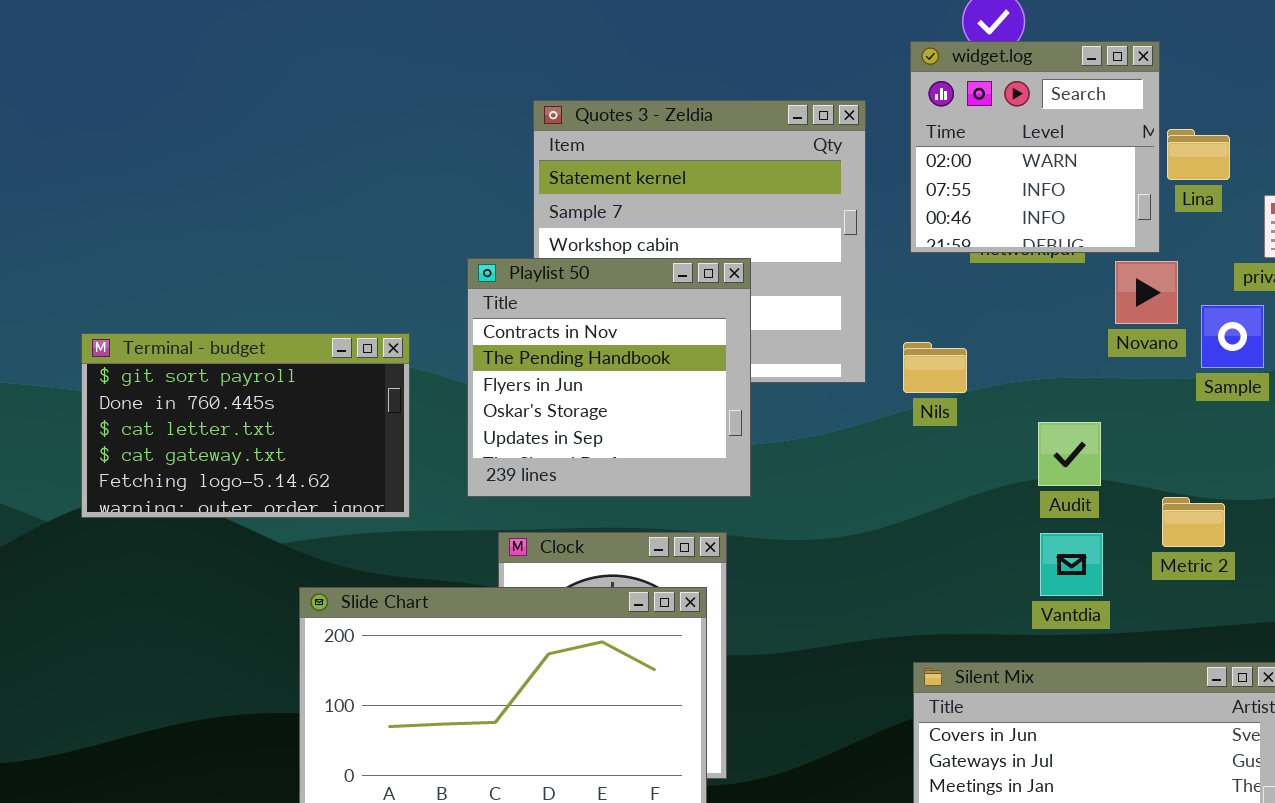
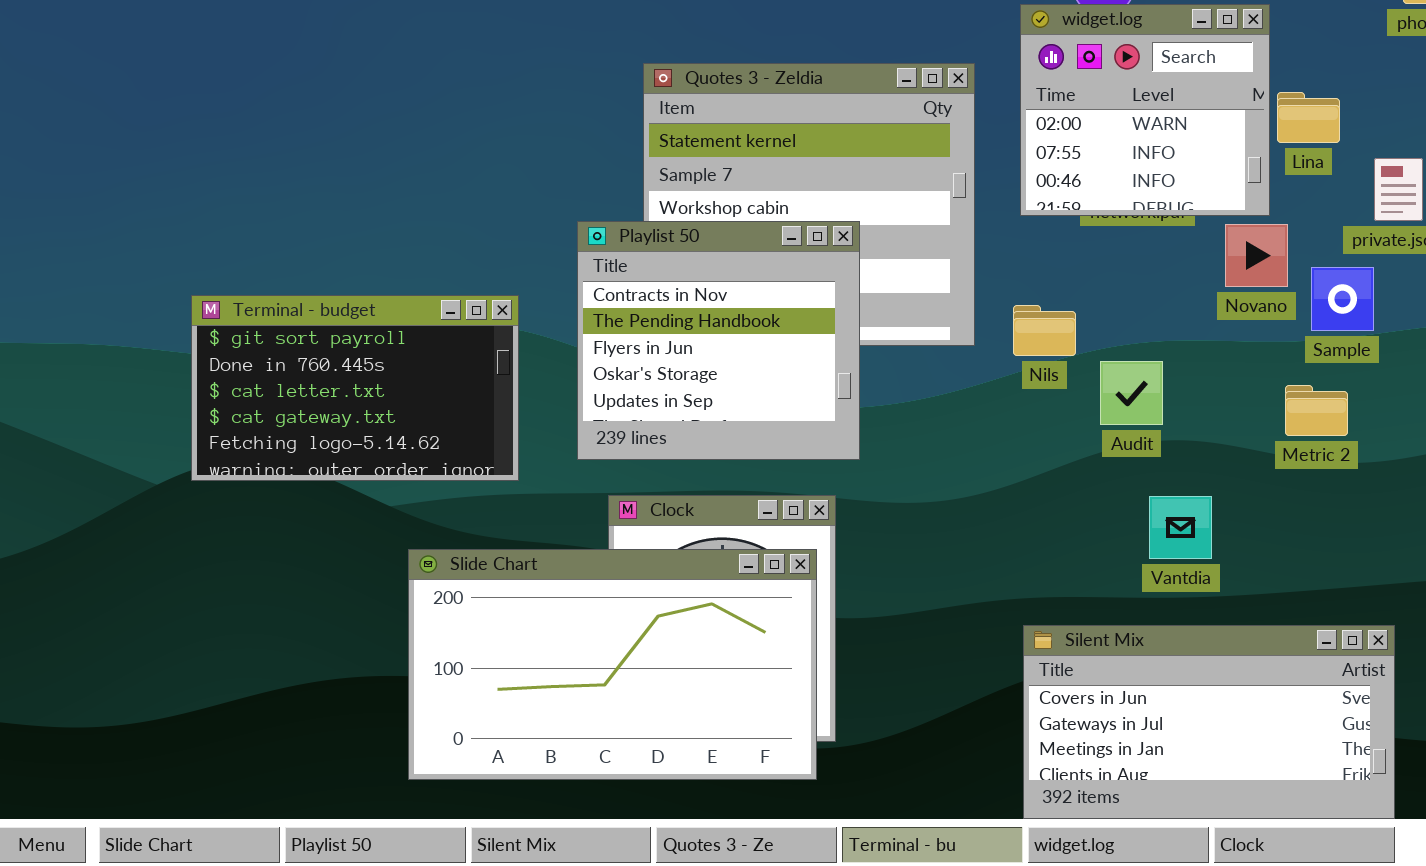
Audit: [1038,422,1101,486] -> [1100,361,1163,425], moved
Metric 2: [1162,497,1225,547] -> [1285,385,1348,436], moved

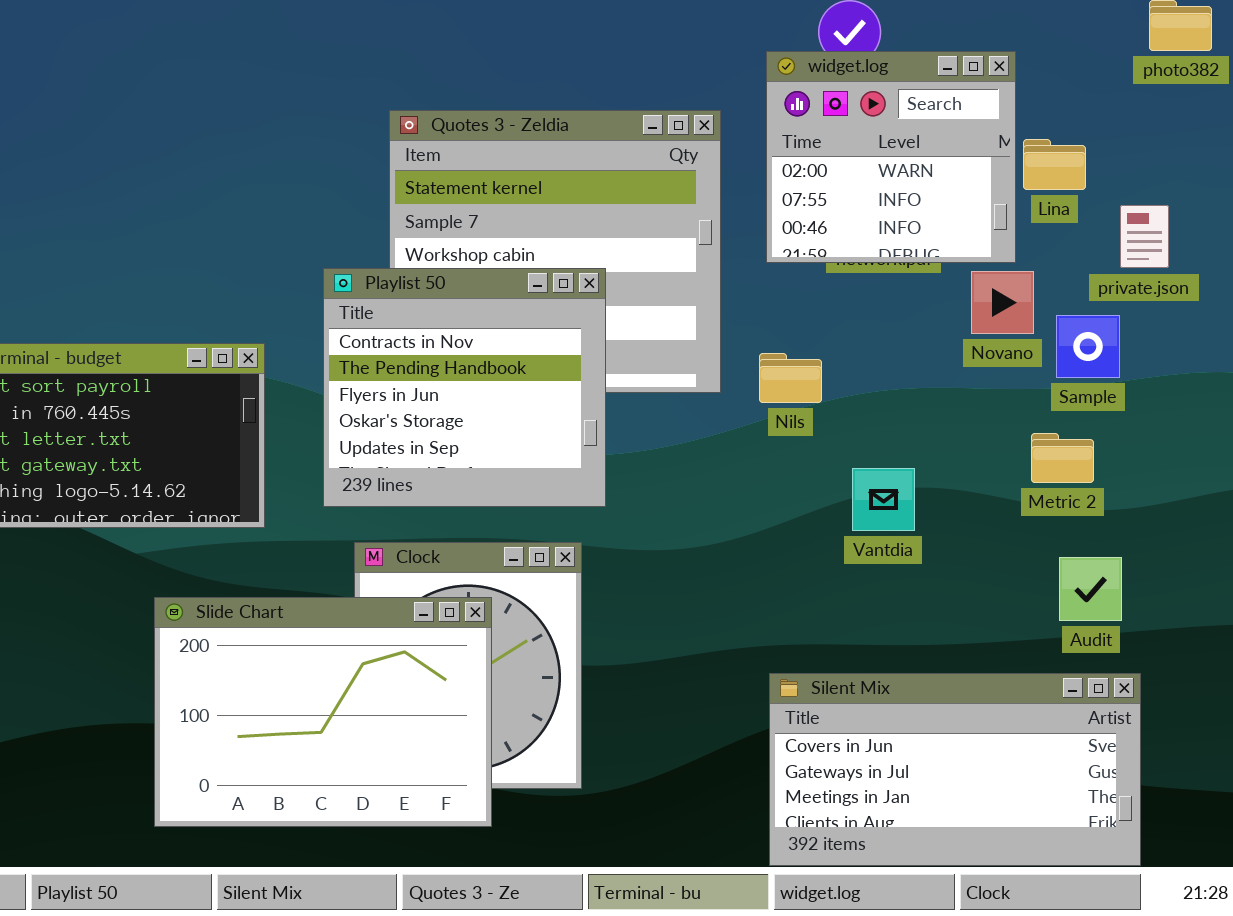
Audit: [1100,361,1163,425] -> [1059,557,1122,621], moved
Vantdia: [1149,496,1212,559] -> [852,468,915,531], moved
Slide Chart: [408,549,817,780] -> [154,597,492,827], resized

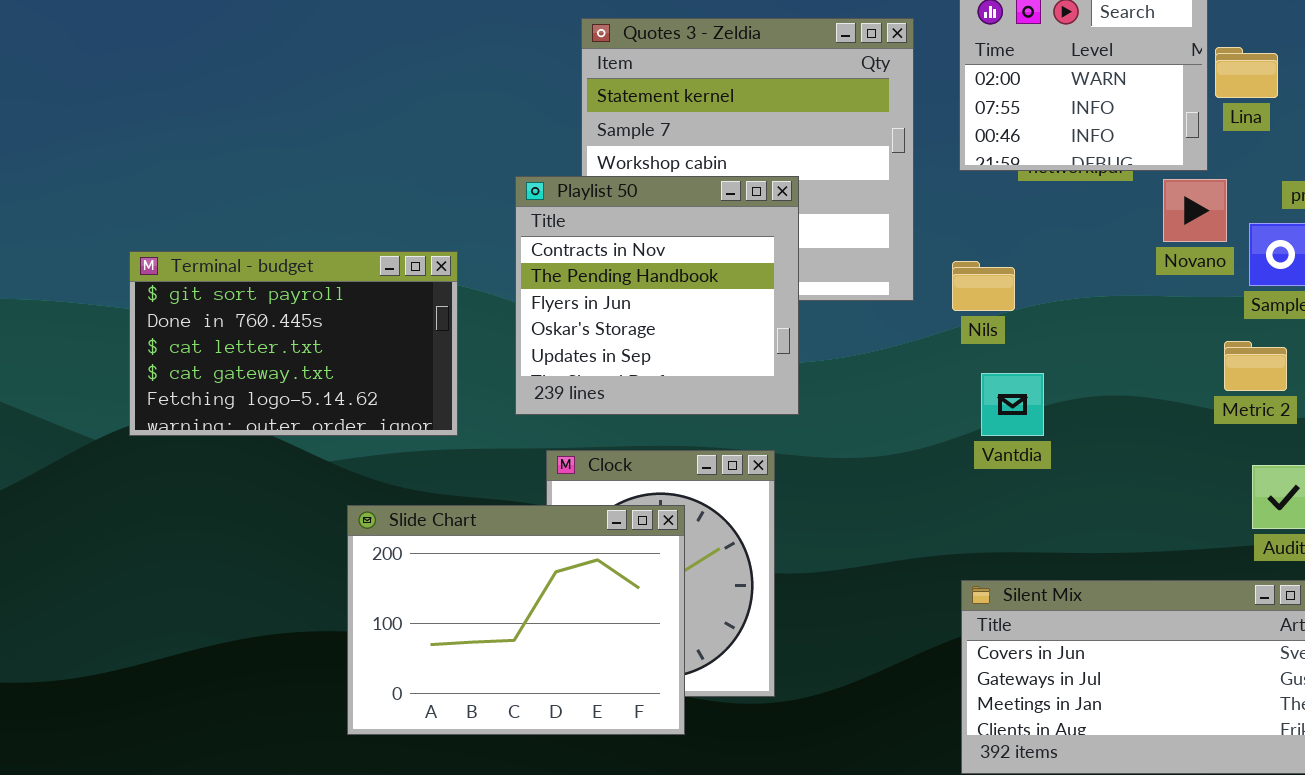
Vantdia: [852,468,915,531] -> [981,373,1044,436], moved

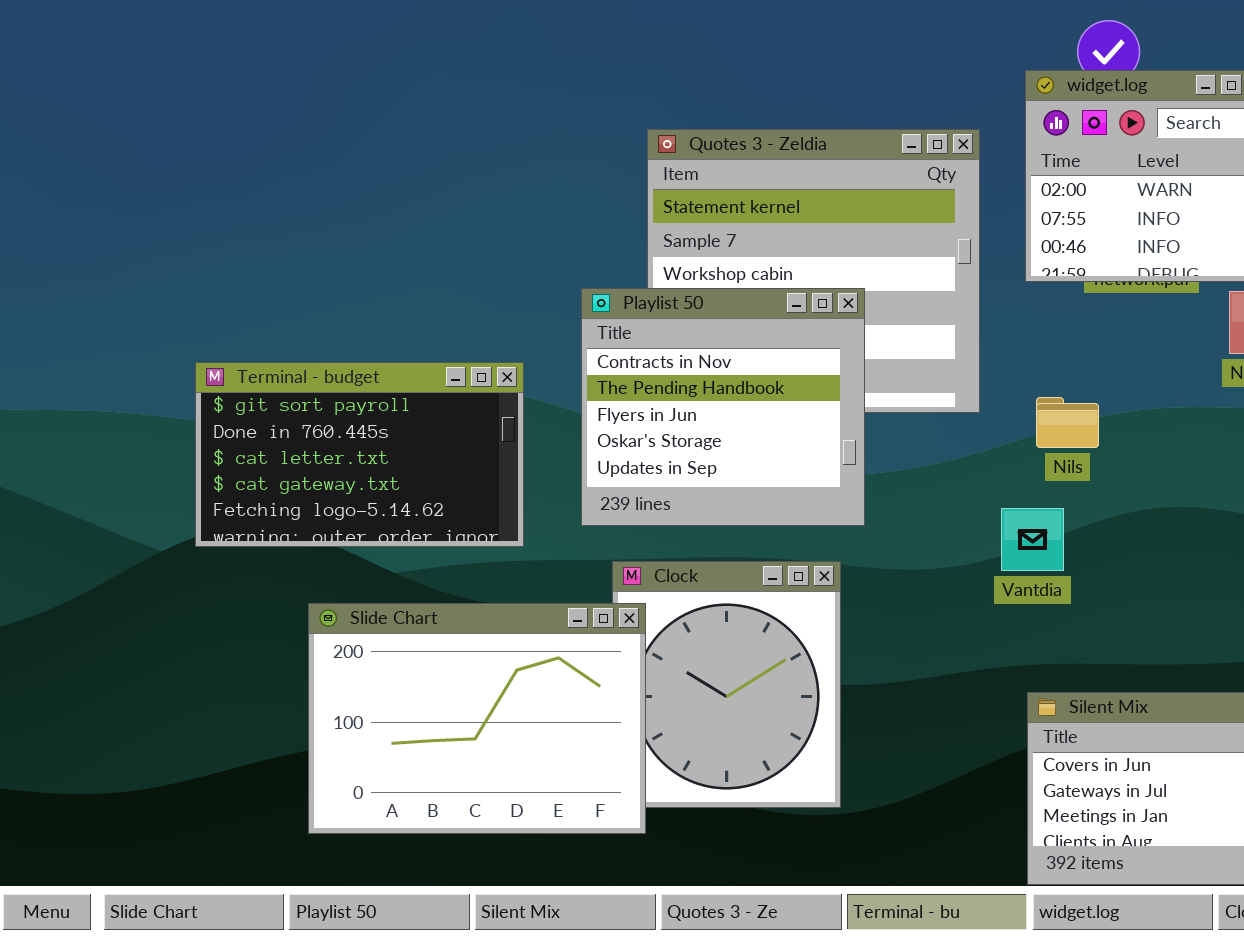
Nils: [952,261,1015,311] -> [1036,397,1099,448], moved
Vantdia: [981,373,1044,436] -> [1001,508,1064,571], moved
Slide Chart: [347,505,685,735] -> [308,603,646,834], moved

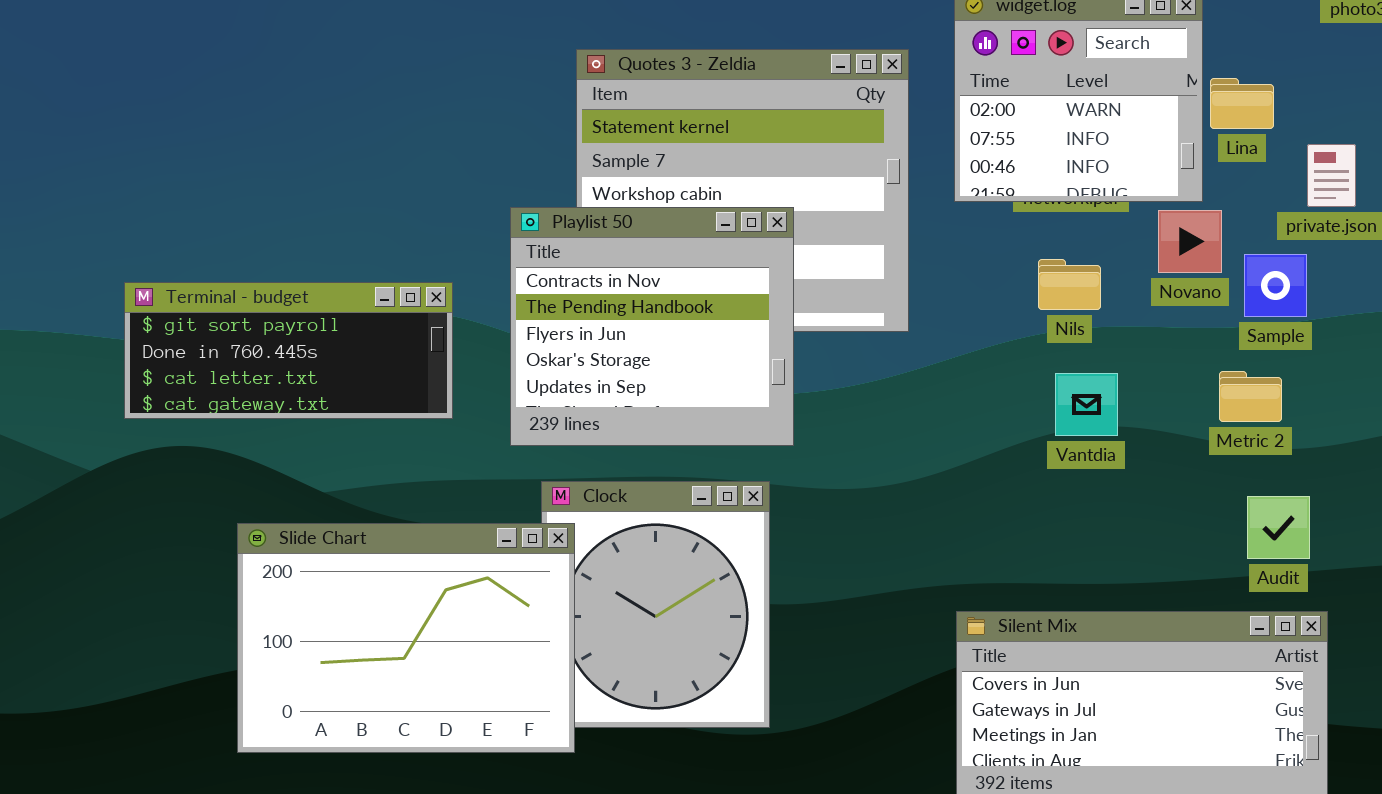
Terminal - budget: [195,362,524,547] -> [124,282,453,419], resized
Nils: [1036,397,1099,448] -> [1038,259,1101,310], moved
Vantdia: [1001,508,1064,571] -> [1055,373,1118,436], moved

